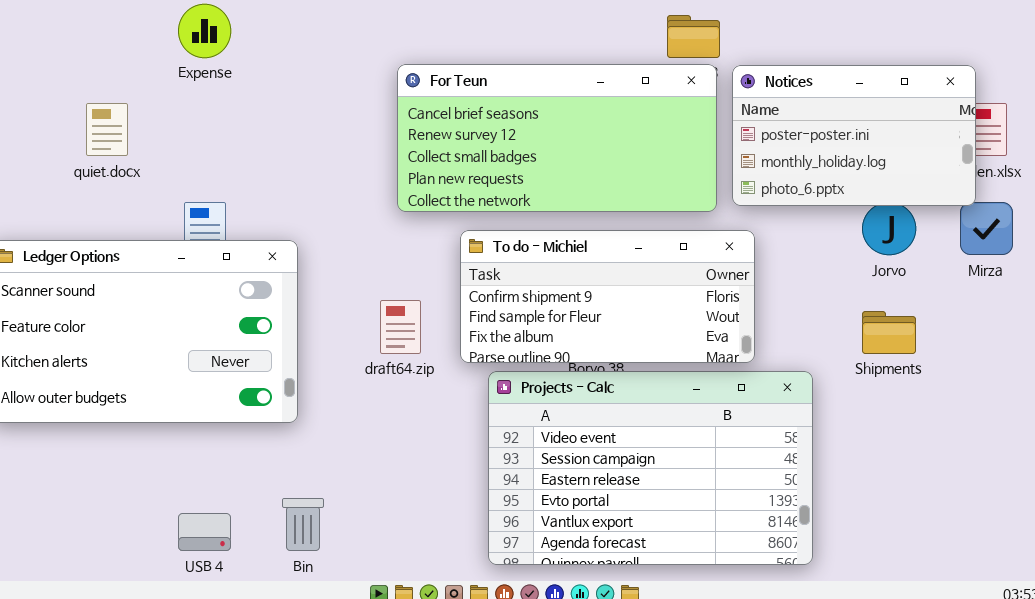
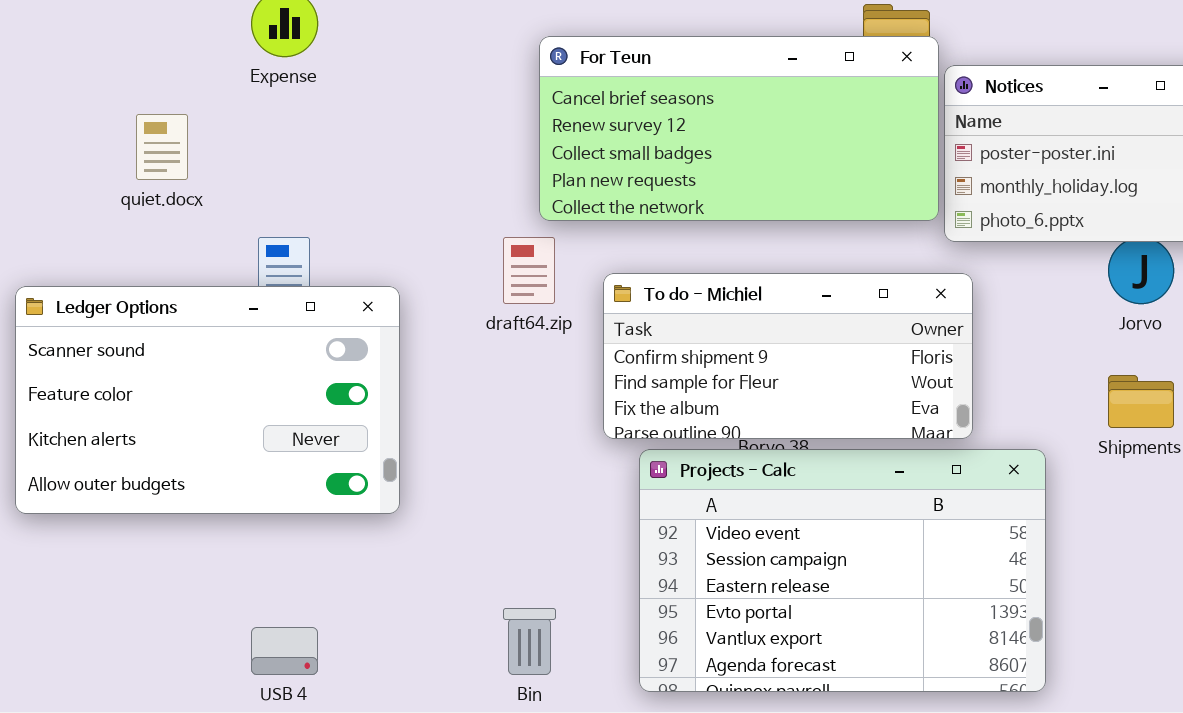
For Teun: [397,64,717,212] -> [539,36,939,221], moved
draft64.zip: [380,300,421,354] -> [503,237,555,304], moved
Bin: [282,498,324,551] -> [503,608,556,675], moved

